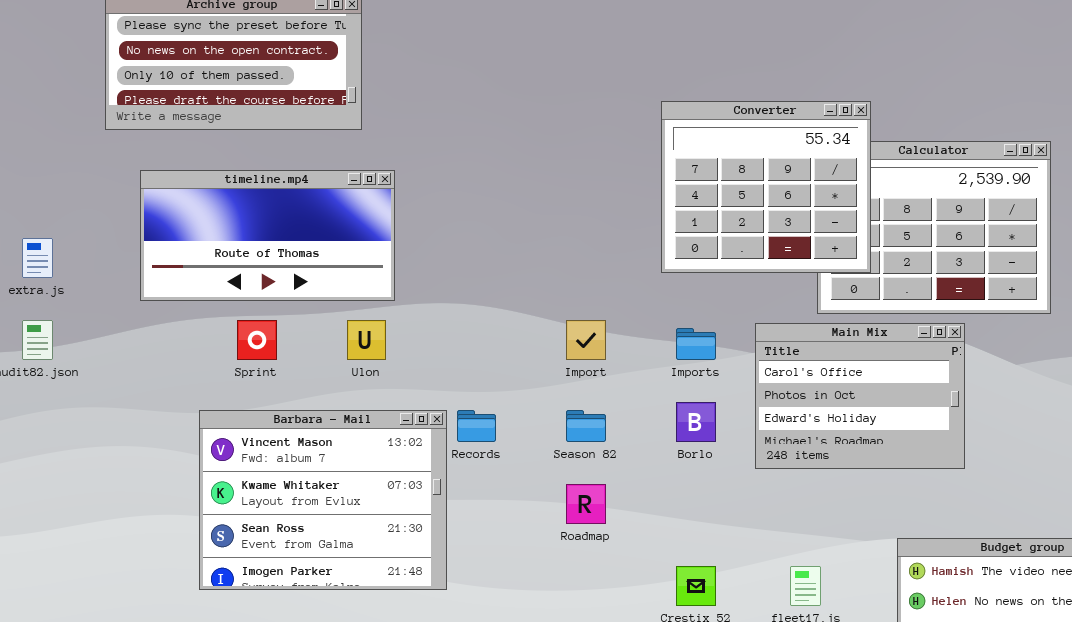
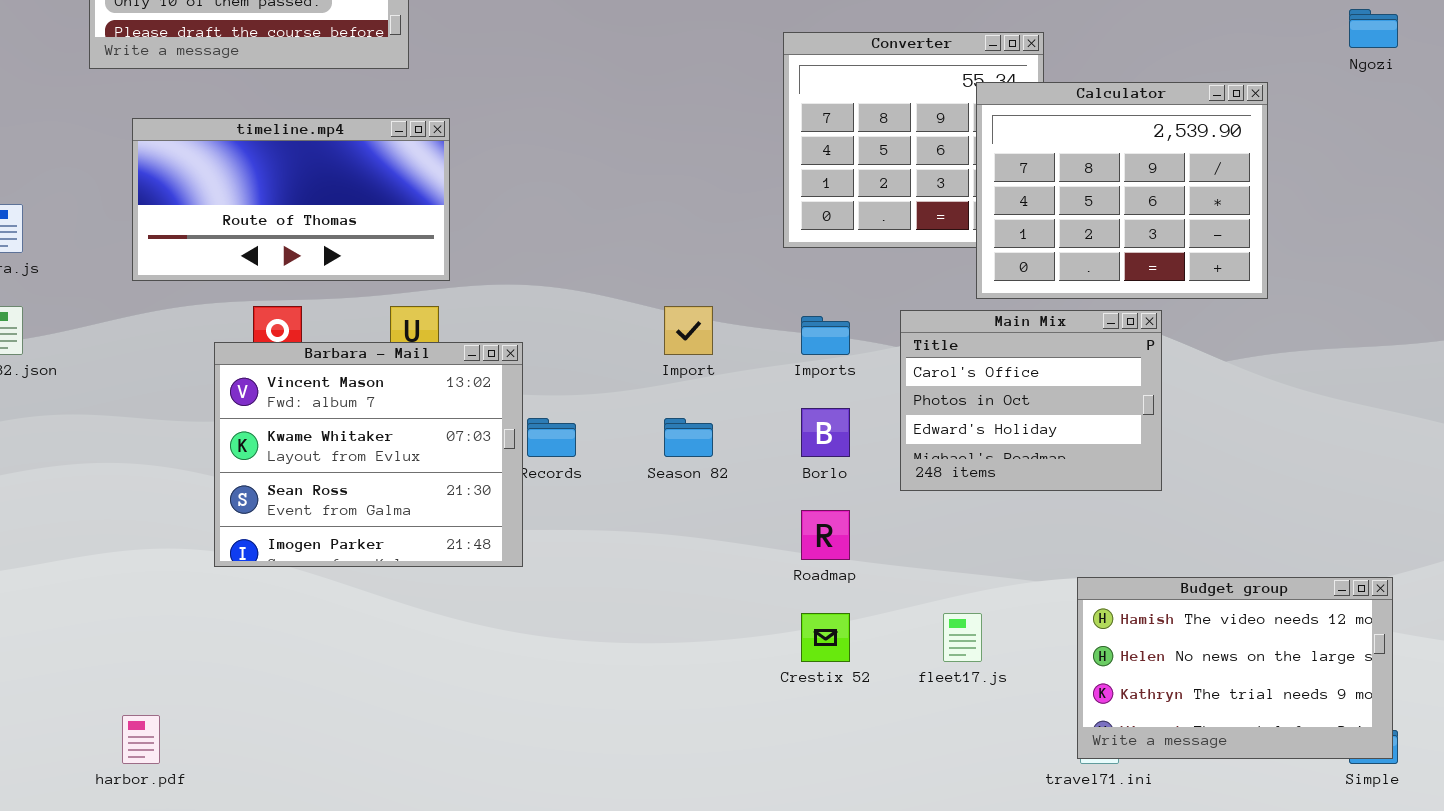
Calculator: [817,141,1051,314] -> [976,82,1268,299], raised
Barbara - Mail: [199,410,447,590] -> [214,342,523,567], moved
Roadmap: [566,484,606,524] -> [801,510,850,560], moved

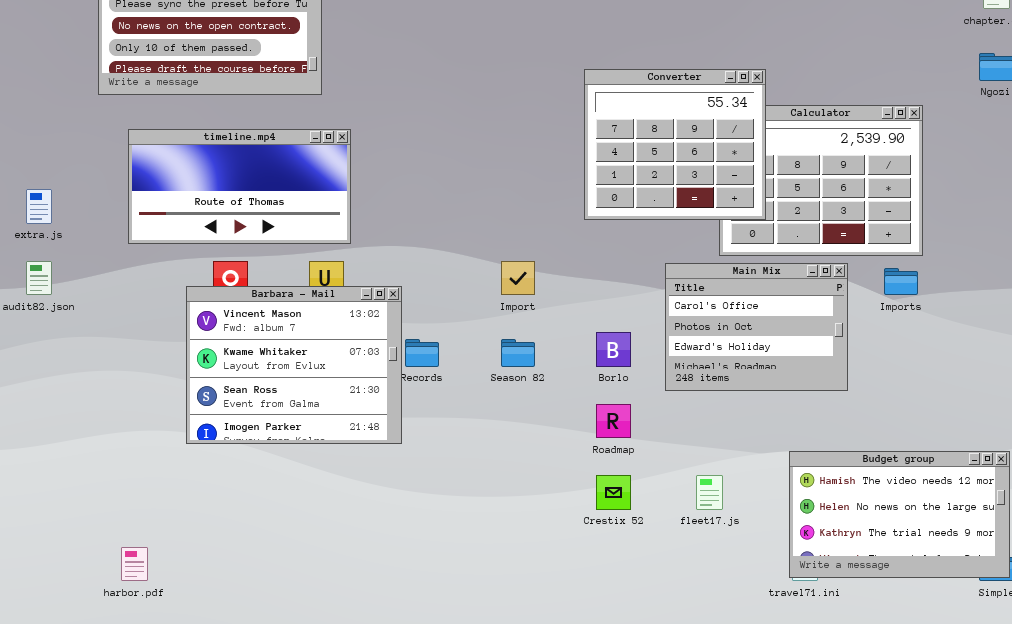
Converter: [783,32,1044,248] -> [584,69,766,220], raised
Imports: [801,316,850,355] -> [884,268,918,295], moved

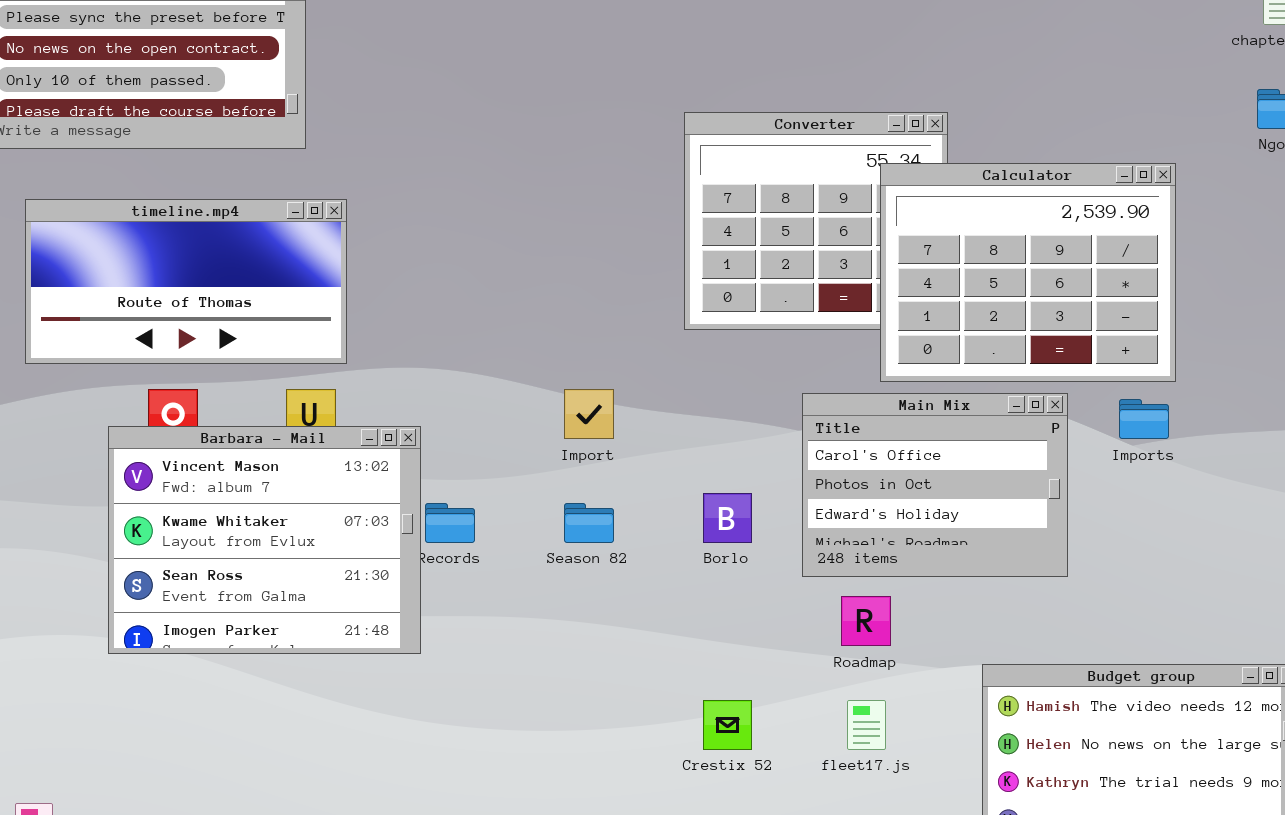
Calculator: [719,105,923,256] -> [880,163,1176,382], raised
Roadmap: [596,404,631,438] -> [841,596,891,646], moved

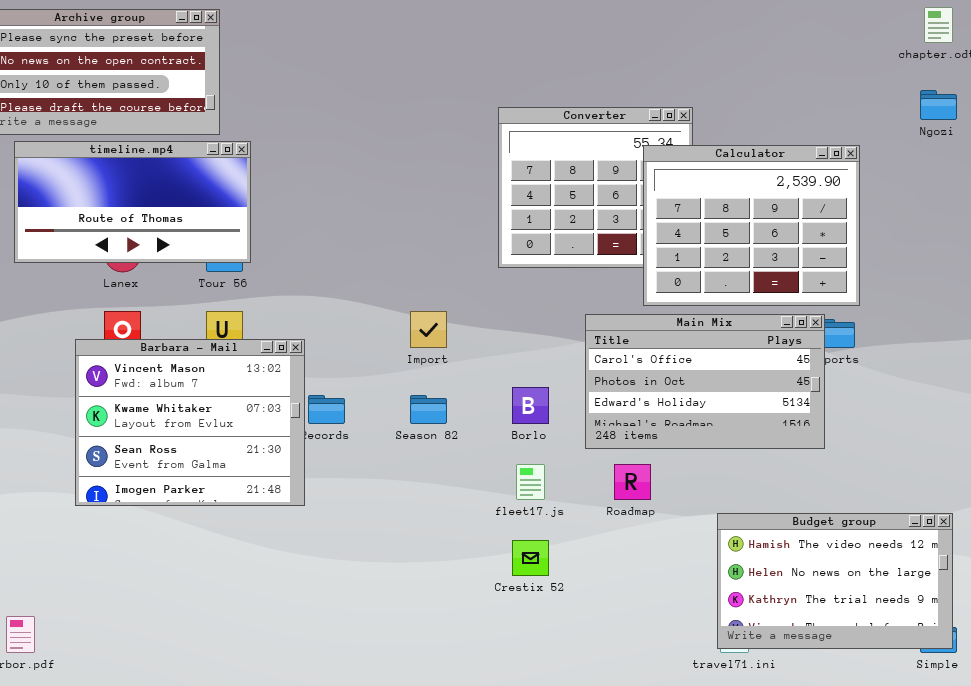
timeline.mp4: [25,199,347,364] -> [14,141,251,263], moved
Main Mix: [802,393,1068,577] -> [585,314,825,449], resized
fleet17.js: [847,700,886,750] -> [516,464,545,500], moved

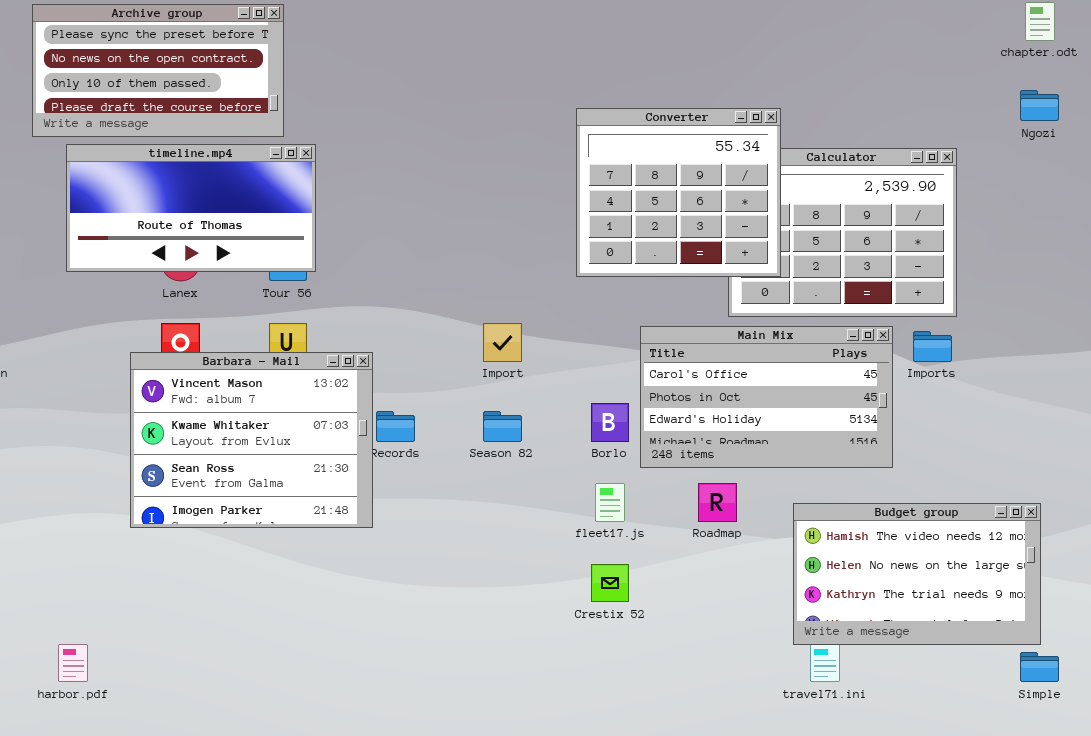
Converter: [498,107,693,268] -> [576,108,781,277], raised
Main Mix: [585,314,825,449] -> [640,326,893,468], moved
Budget group: [717,513,953,649] -> [793,503,1041,645], moved

